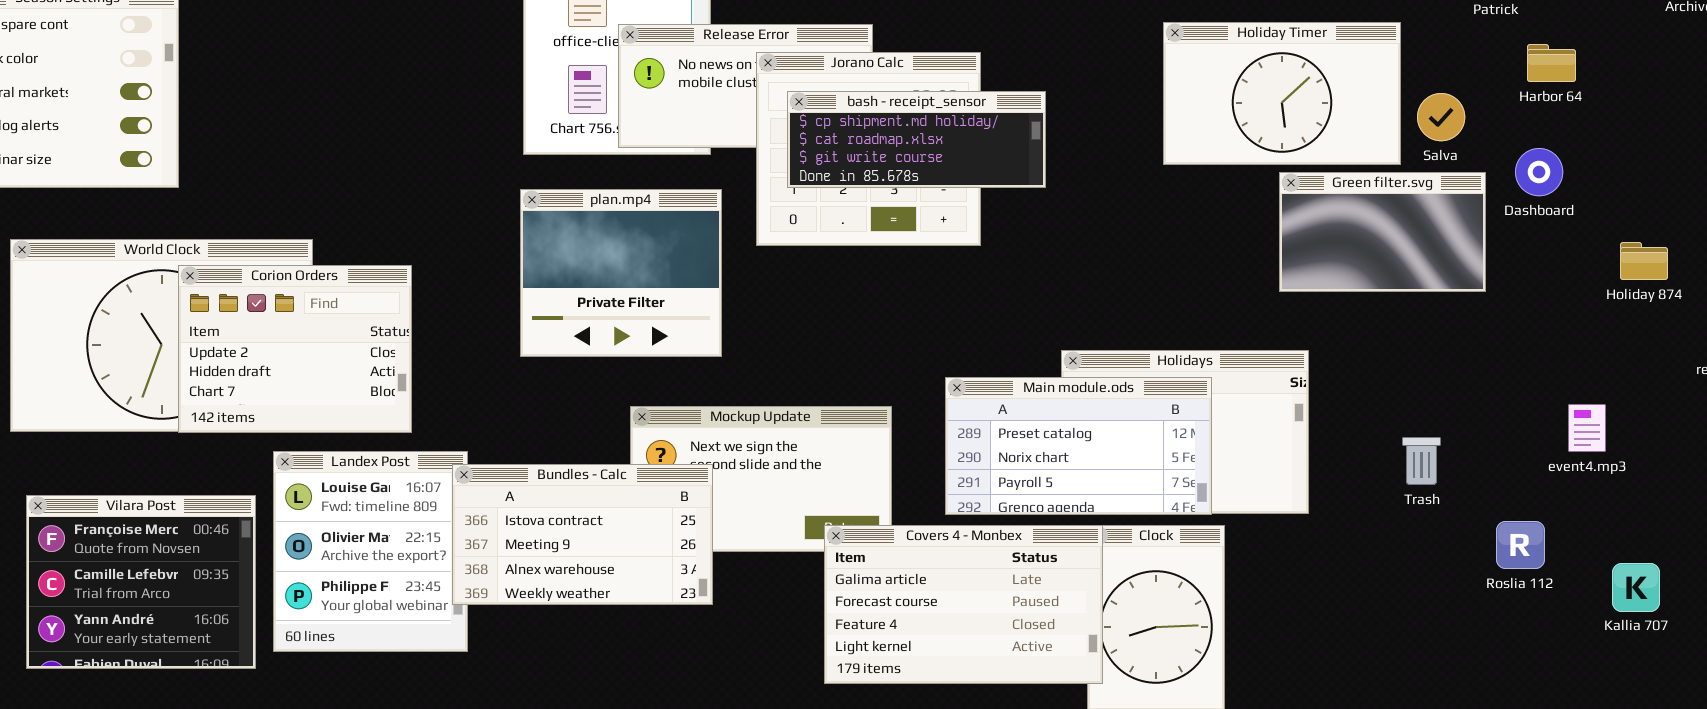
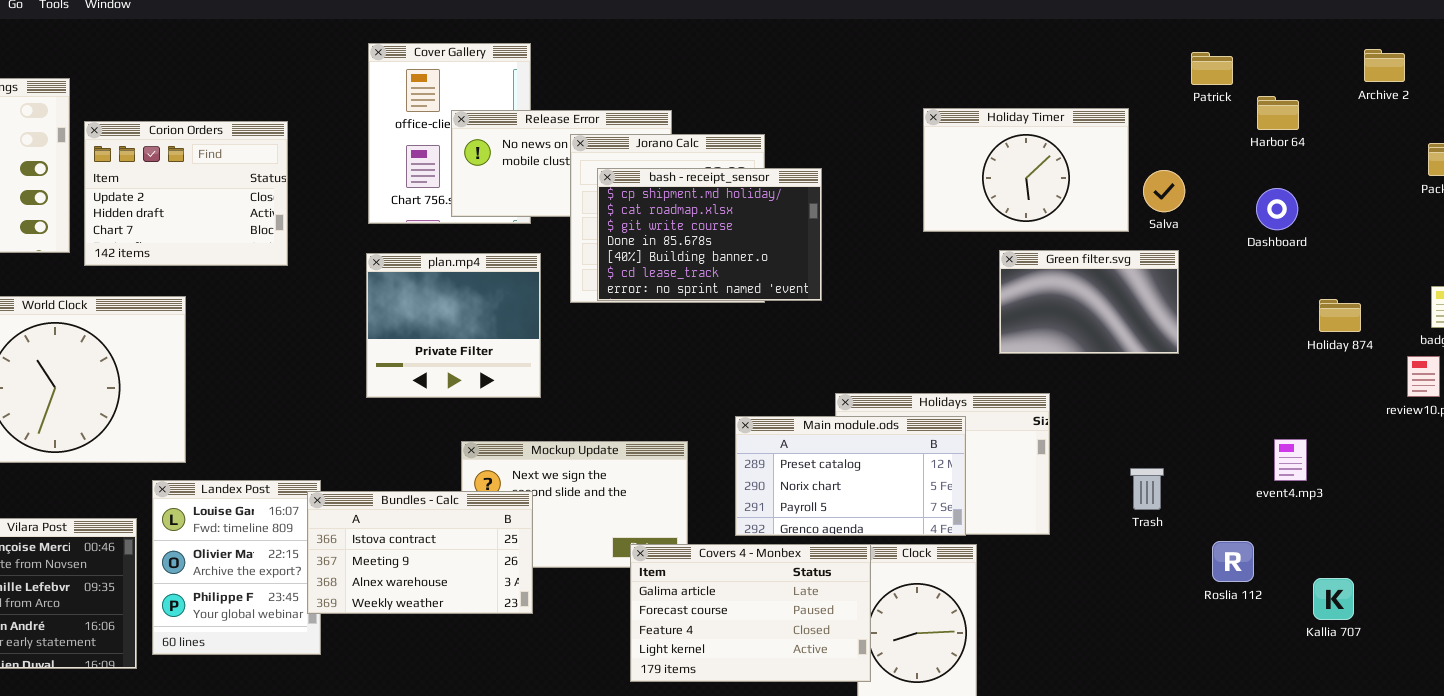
Harbor 64: [1527,44,1576,82] -> [1257,96,1299,130], moved
bash - receipt_sensor: [787,91,1046,188] -> [597,168,822,301], resized
Dashboard: [1515,148,1563,196] -> [1256,188,1298,230], moved
Green filter.svg: [1279,172,1486,292] -> [999,250,1179,354], moved
Corion Orders: [178,265,412,433] -> [84,121,288,266], moved

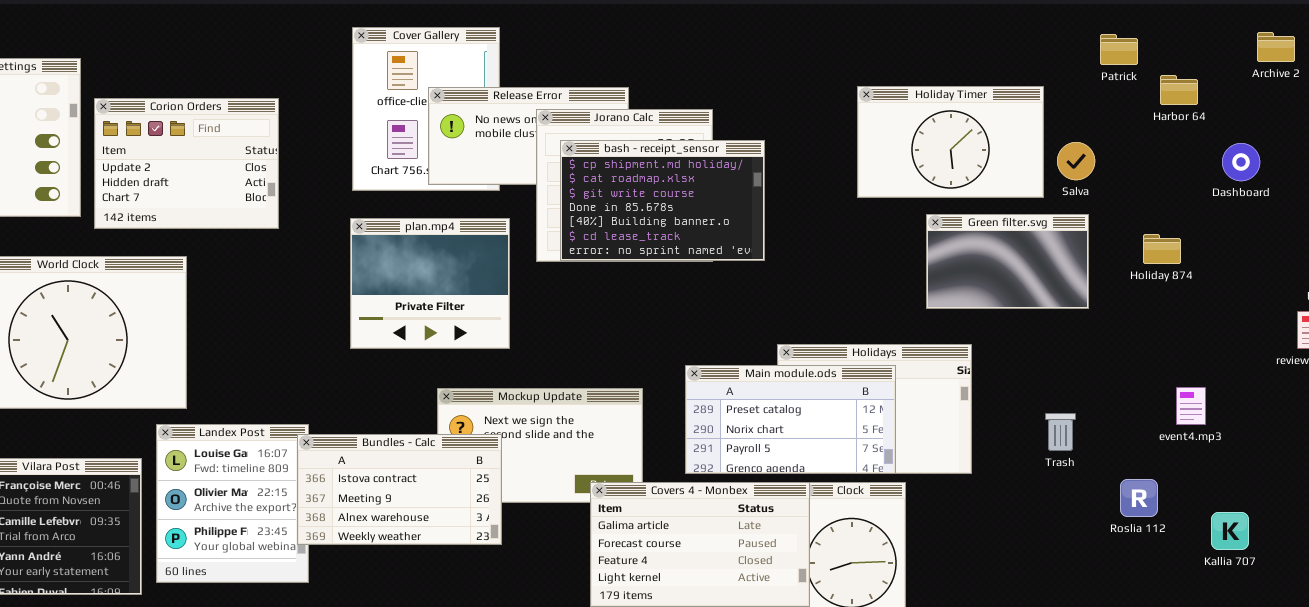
Dashboard: [1256,188,1298,230] -> [1222,143,1260,181], moved
Holiday 874: [1319,299,1361,332] -> [1143,234,1181,264], moved

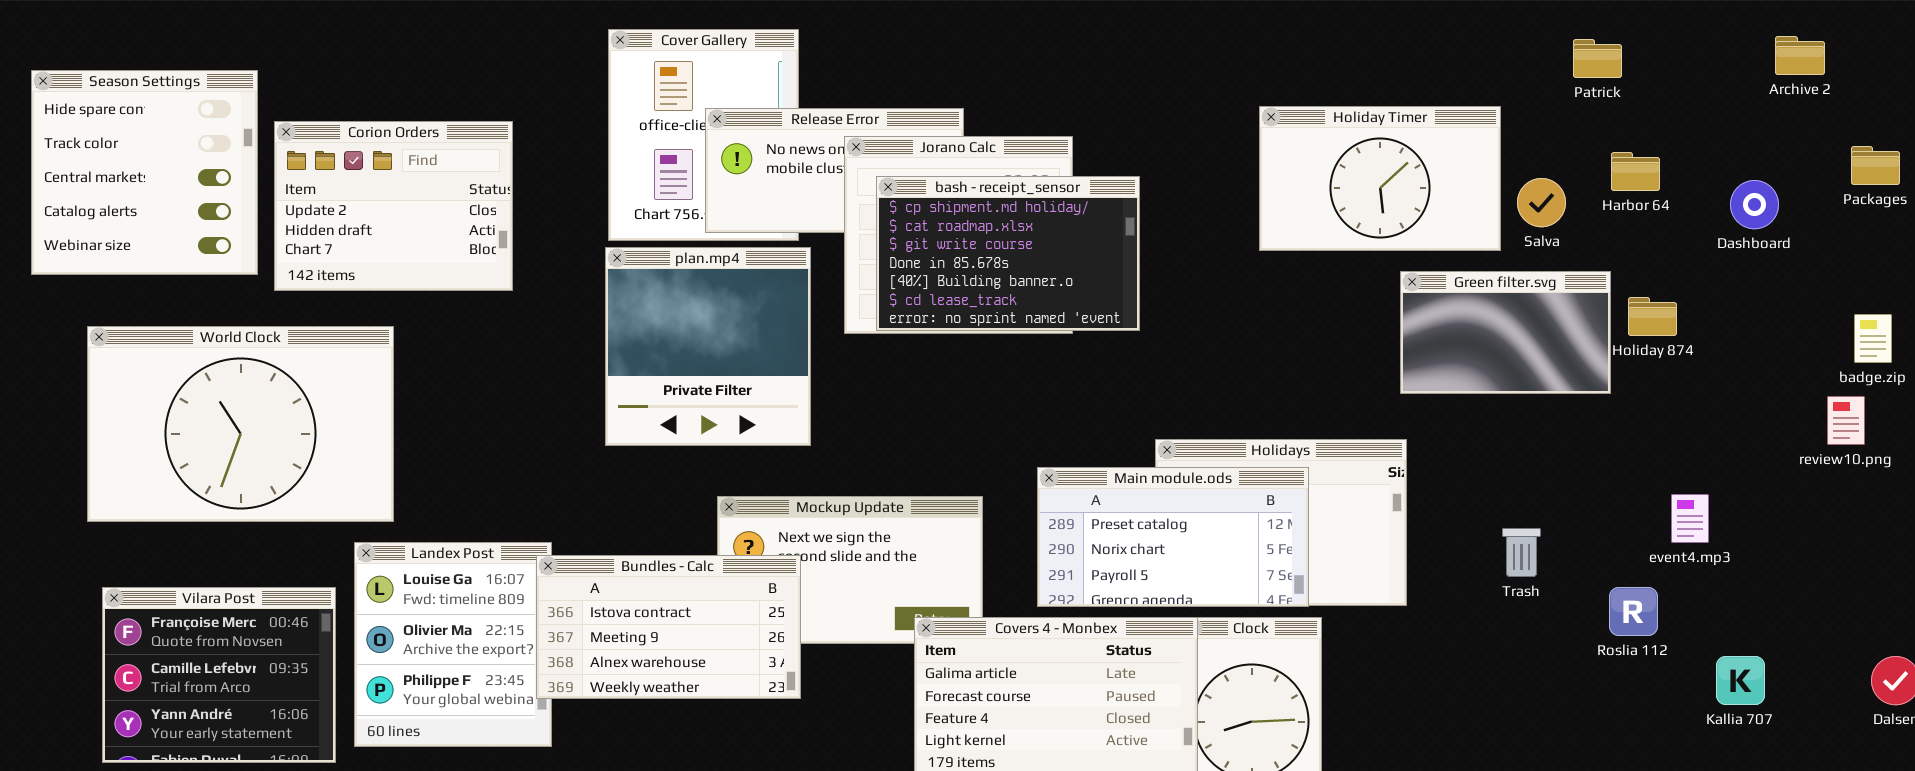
Harbor 64: [1160,75,1198,105] -> [1611,152,1660,191], moved
Green filter.svg: [926,214,1089,309] -> [1400,271,1611,394], moved
plan.mp4: [350,218,510,349] -> [605,247,811,446], resized
Roslia 112: [1120,479,1158,517] -> [1609,587,1658,636], moved

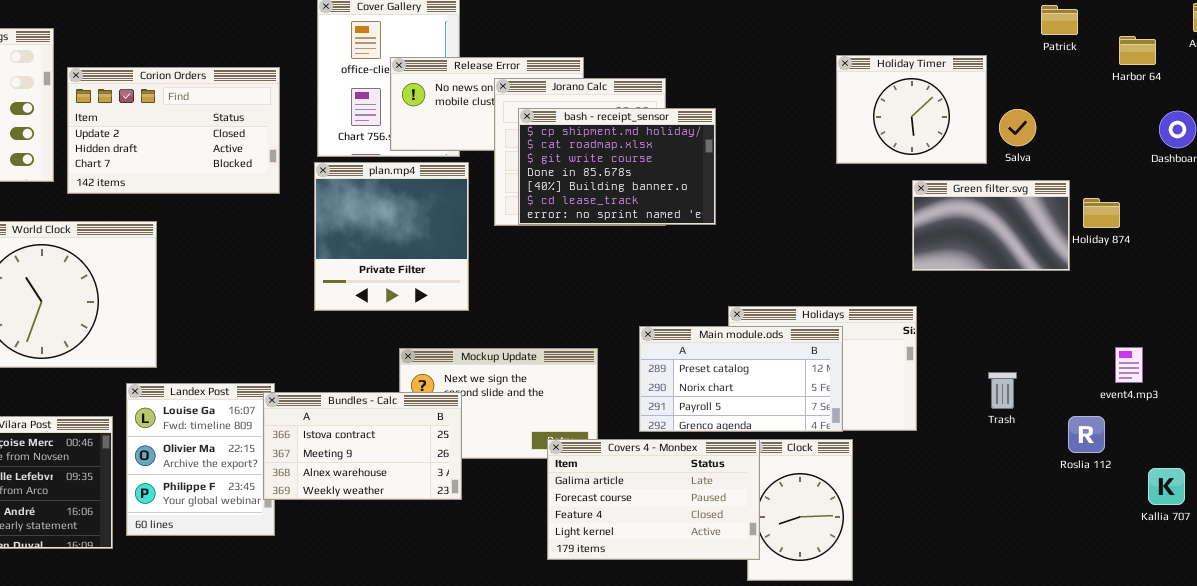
Holiday Timer: [1259,106,1501,251] -> [836,55,987,164], resized
Corion Orders: [274,121,513,291] -> [67,67,280,194], resized
Harbor 64: [1611,152,1660,191] -> [1119,36,1156,65], moved

